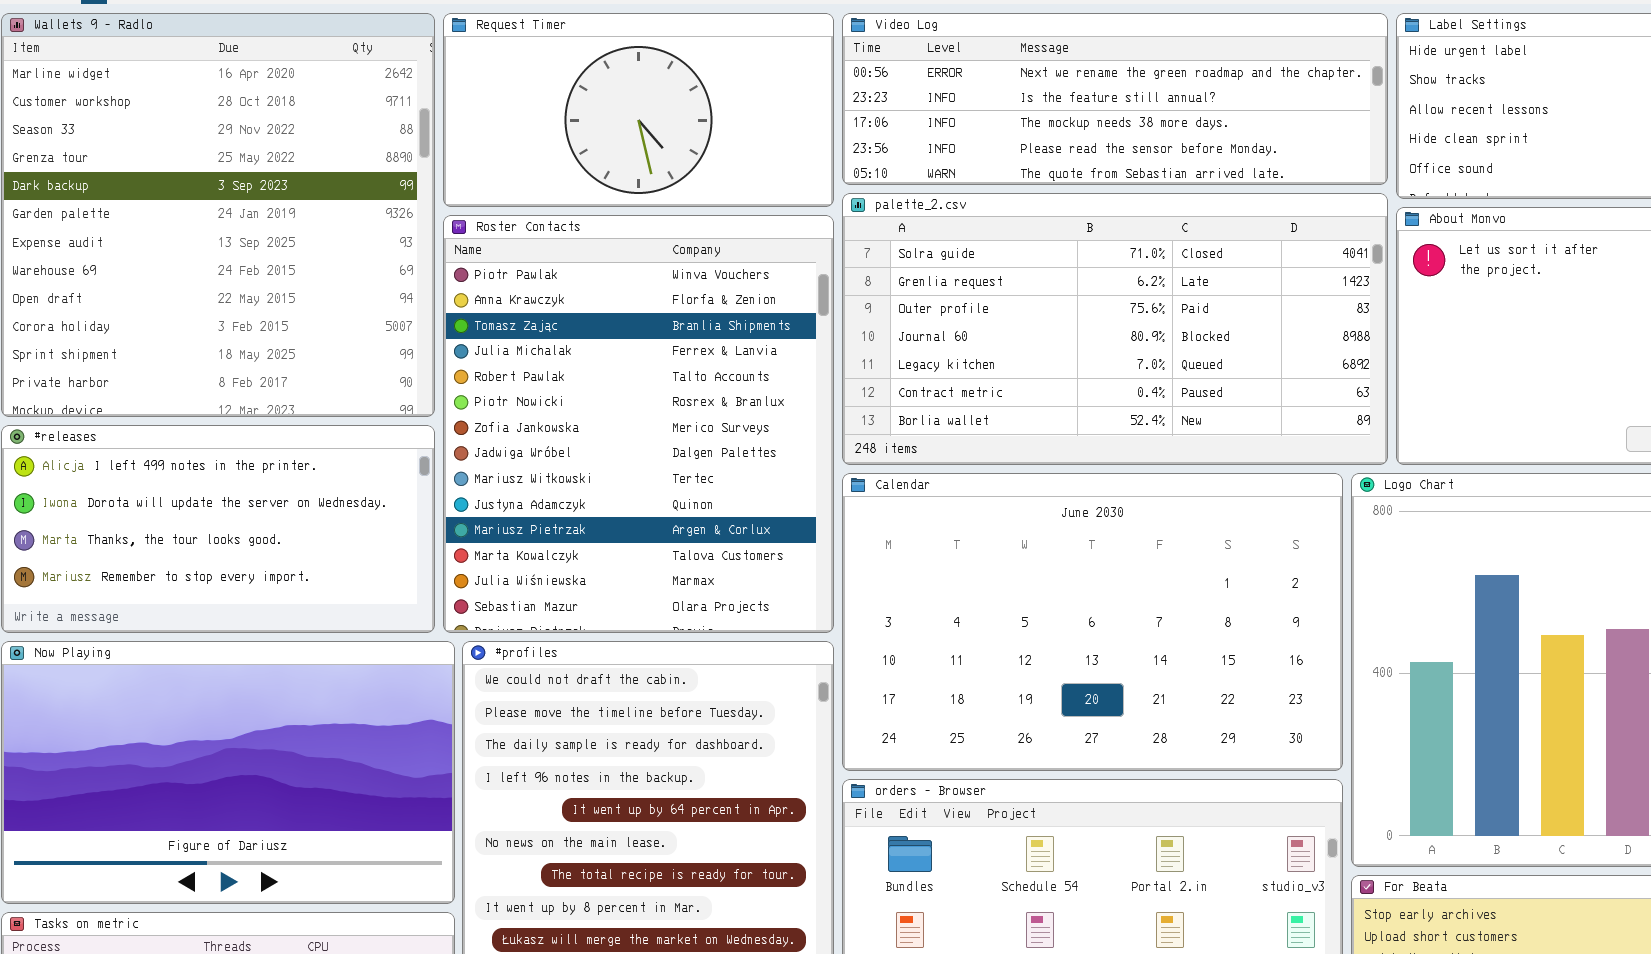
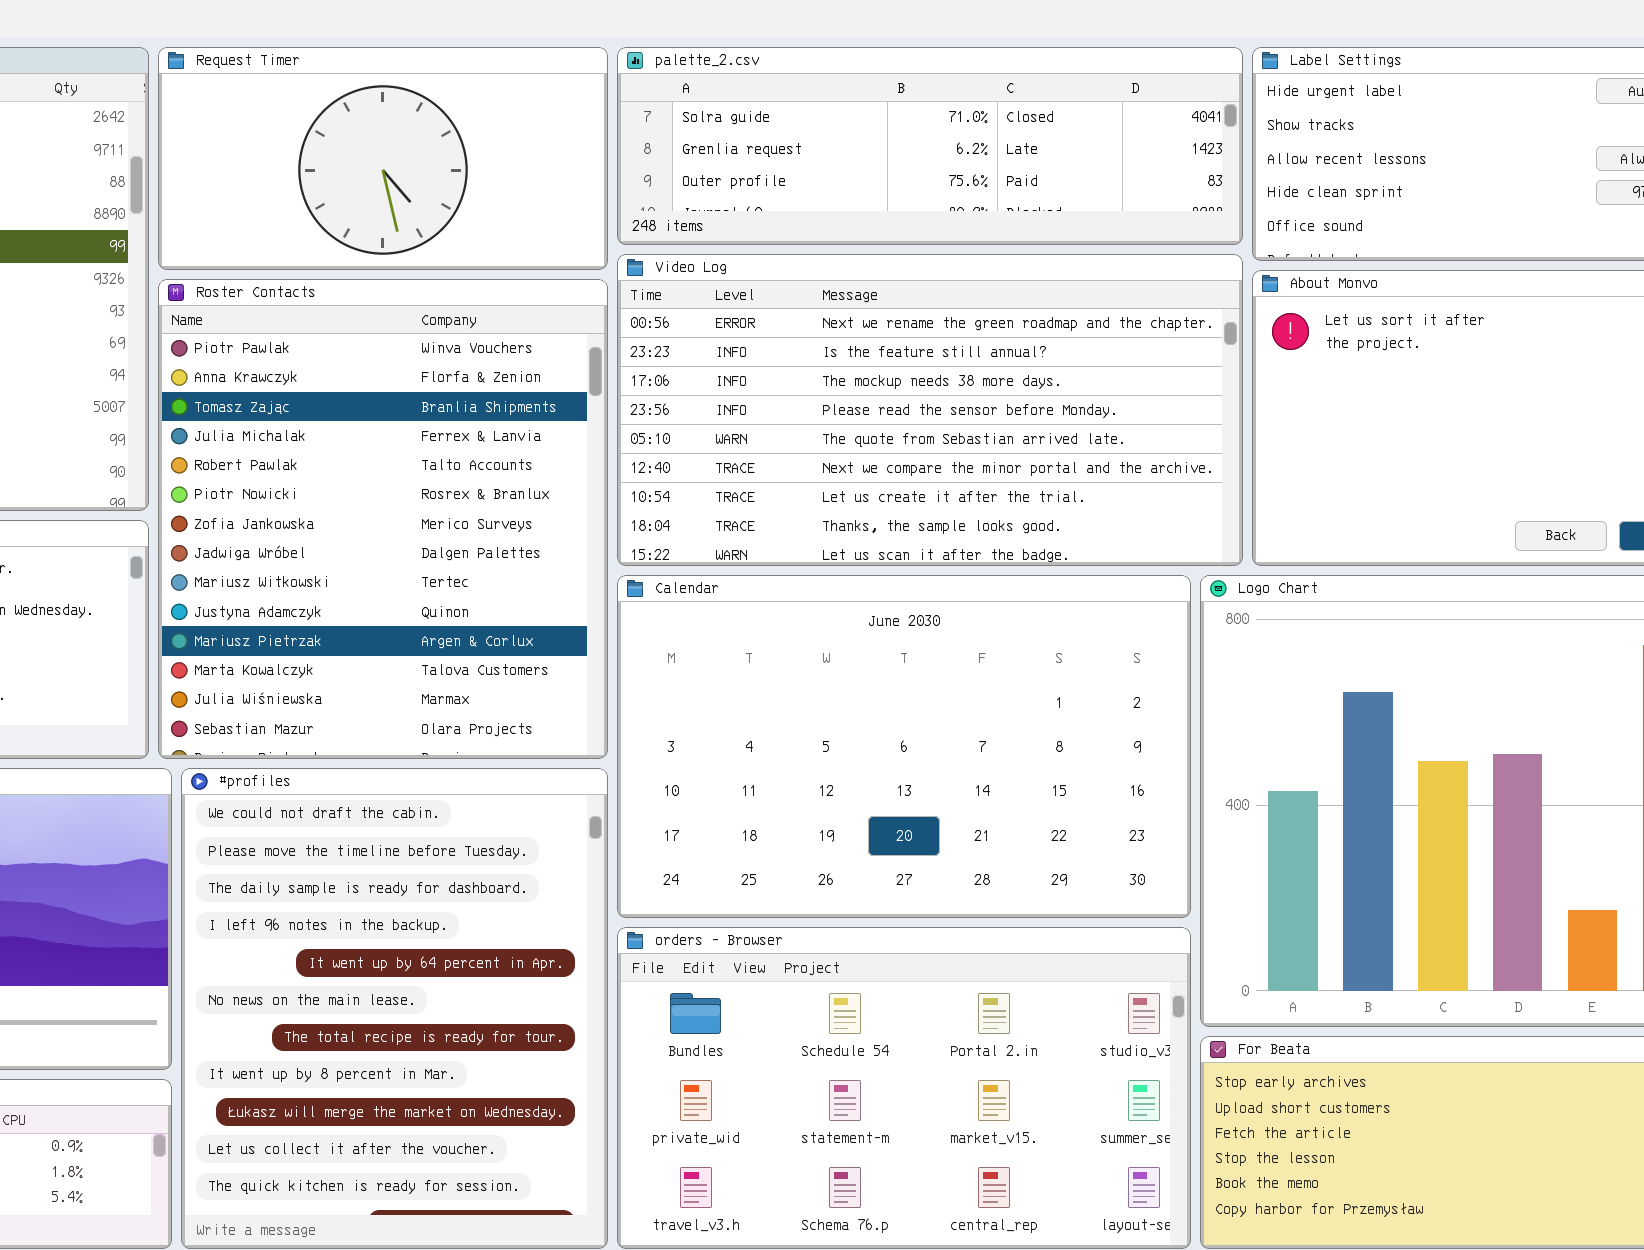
Video Log: [842,13,1388,185] -> [617,254,1243,566], moved, resized
palette_2.csv: [842,193,1388,465] -> [617,47,1243,245], moved, resized

